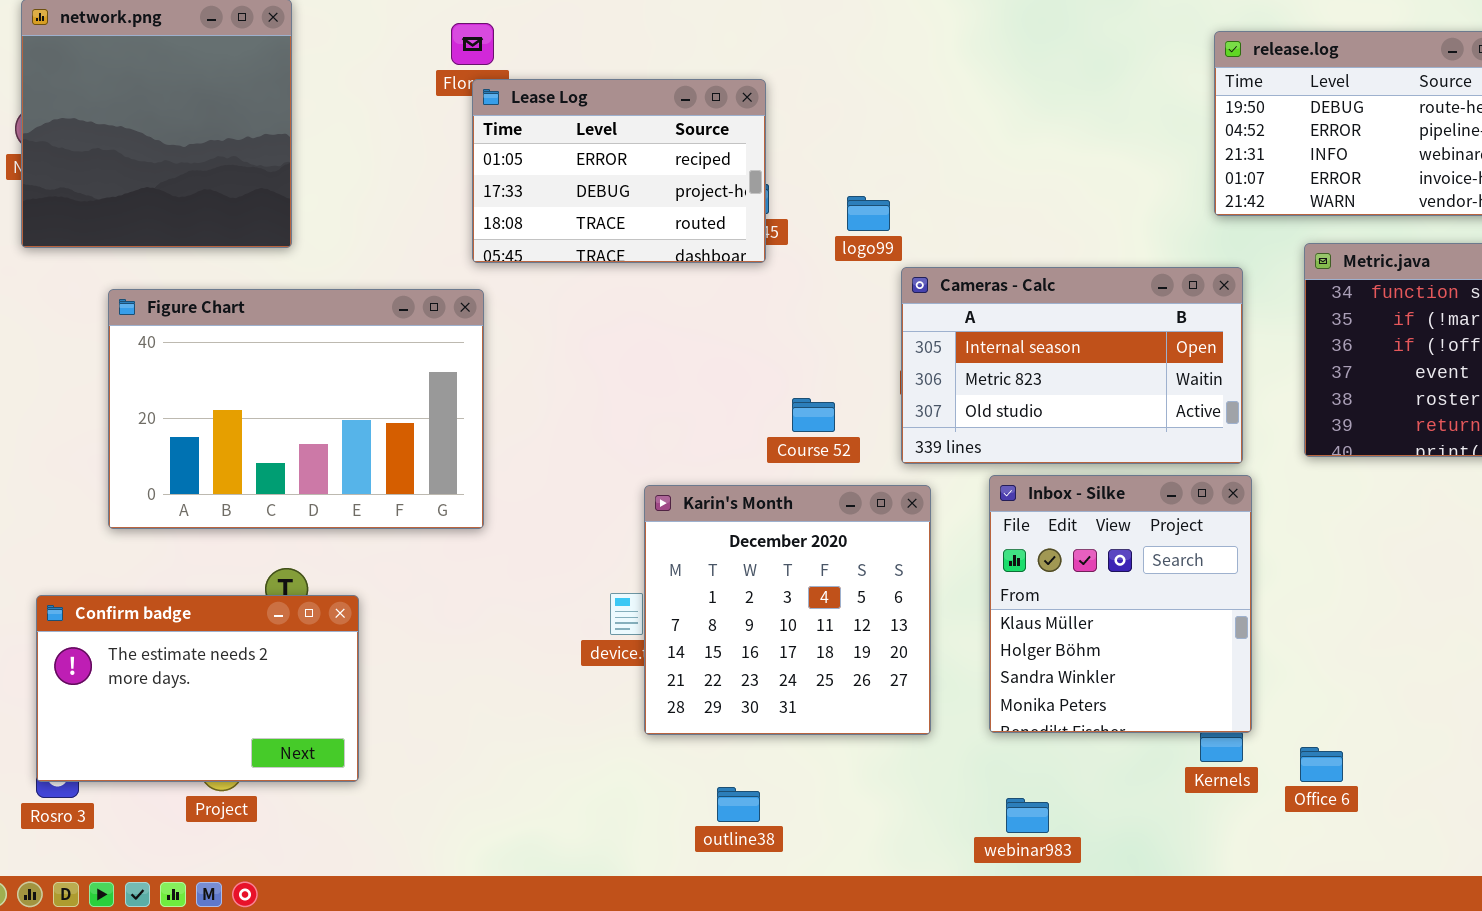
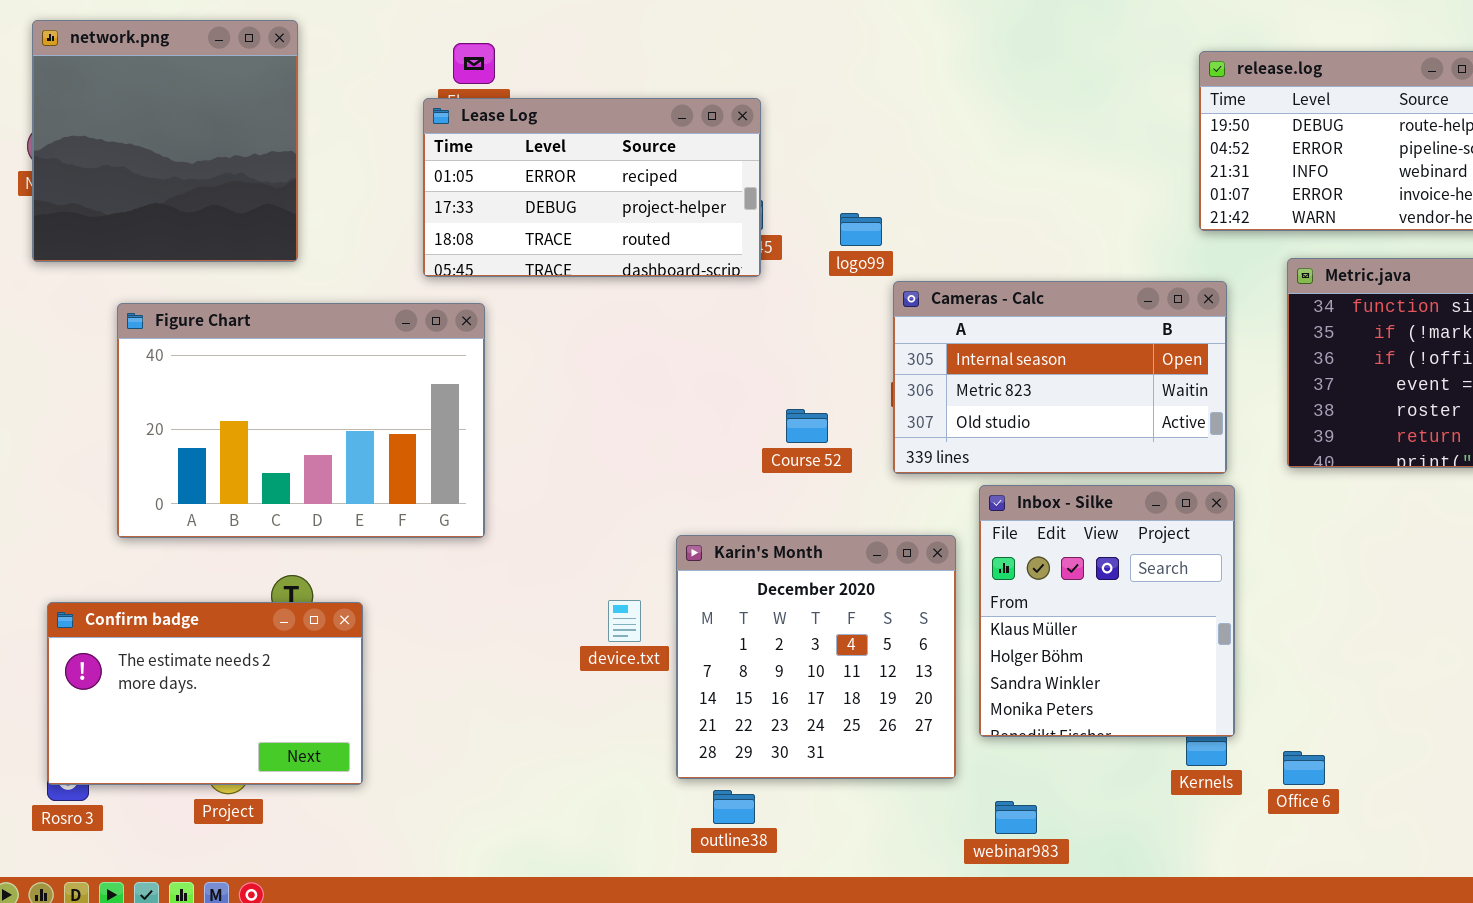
Lease Log: [472,79,766,263] -> [423,98,761,277], resized
Karin's Month: [644,485,931,735] -> [676,535,956,779], moved

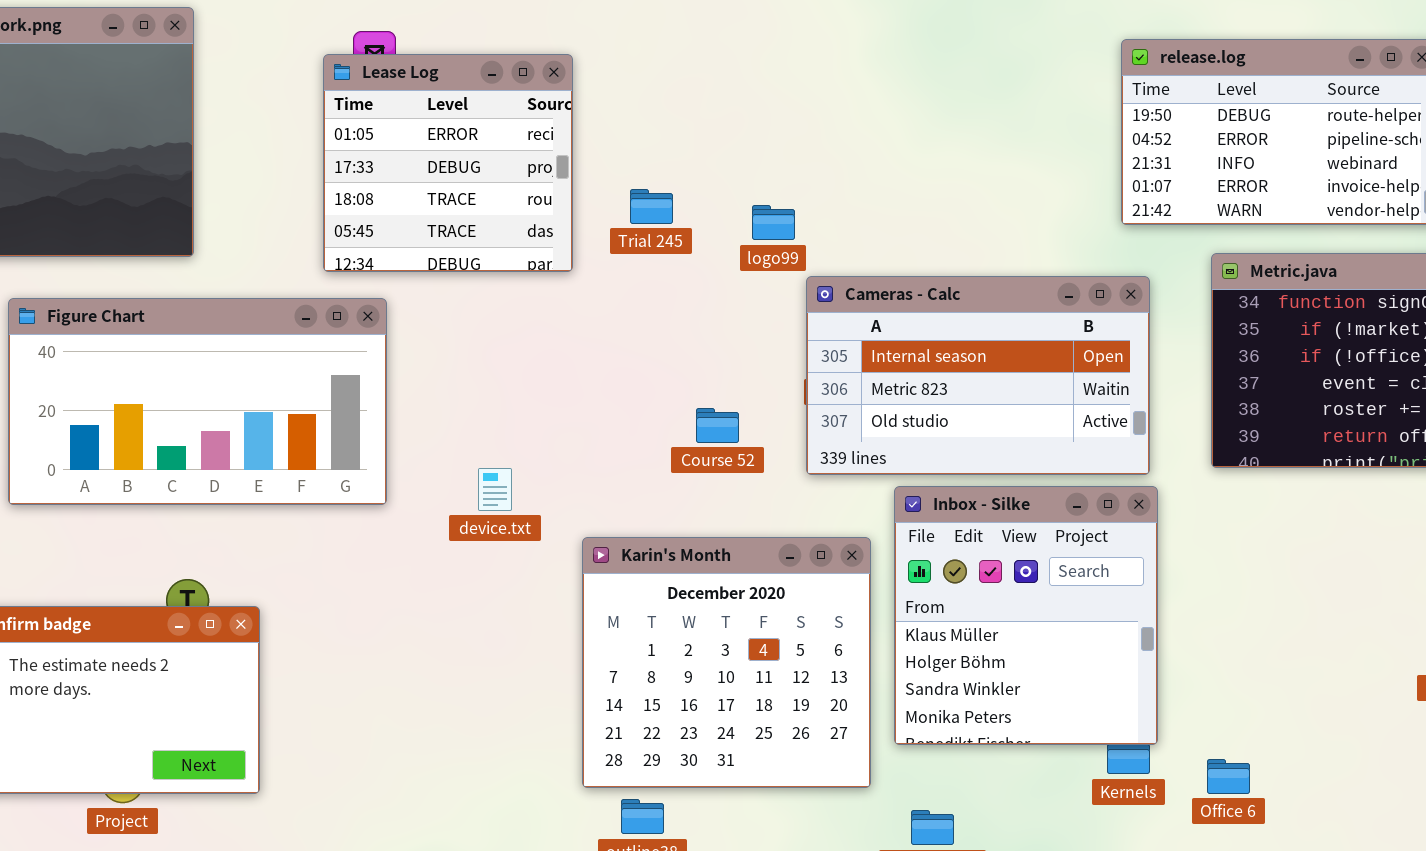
Lease Log: [423,98,761,277] -> [323,54,573,272], resized
Figure Chart: [117,303,485,538] -> [8,298,387,505], resized
device.txt: [608,600,641,642] -> [478,468,512,511], moved

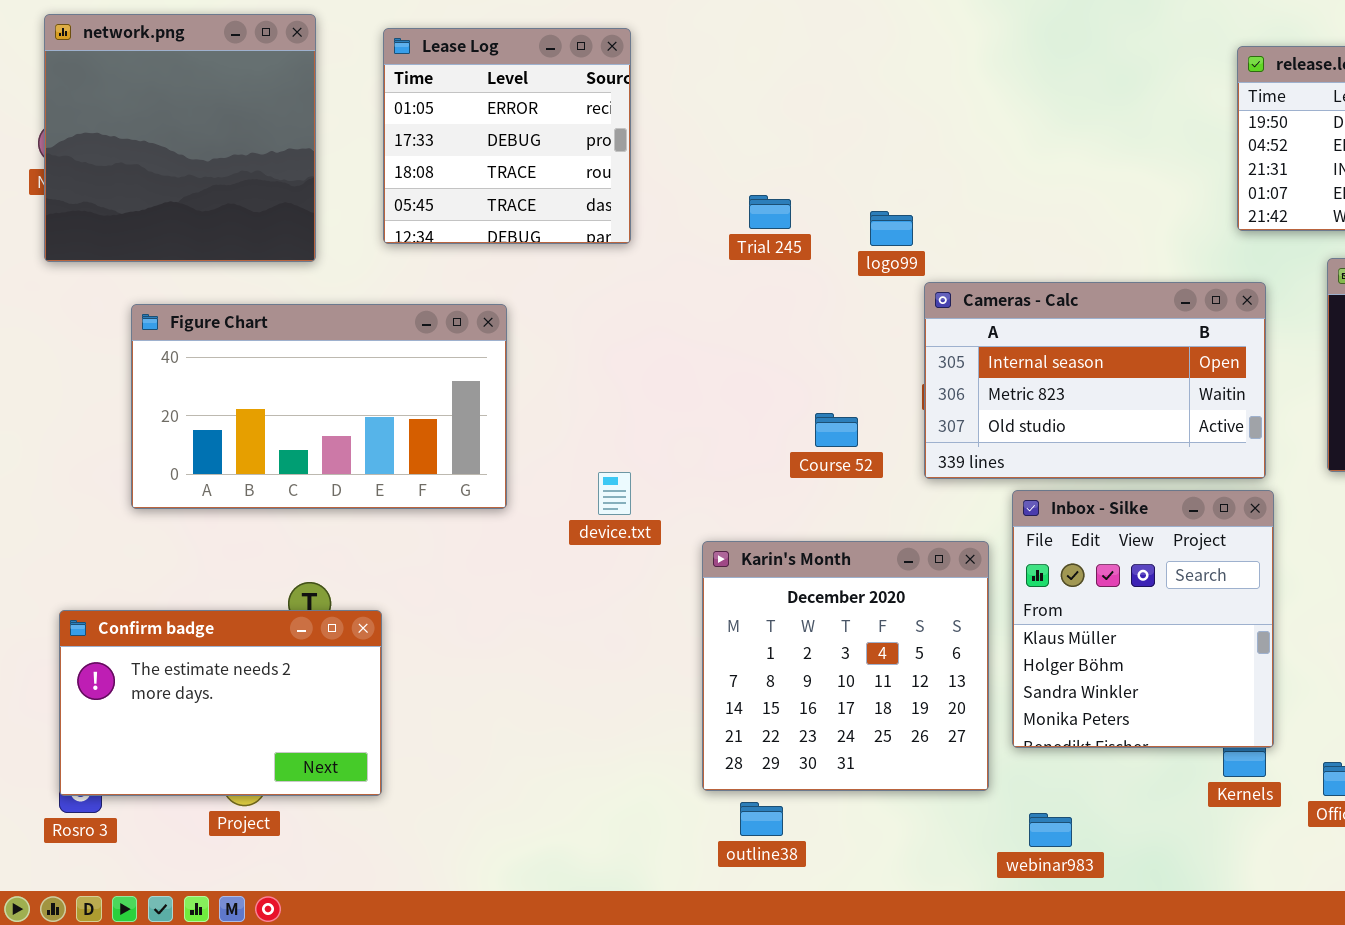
Lease Log: [323,54,573,272] -> [383,28,631,244], moved

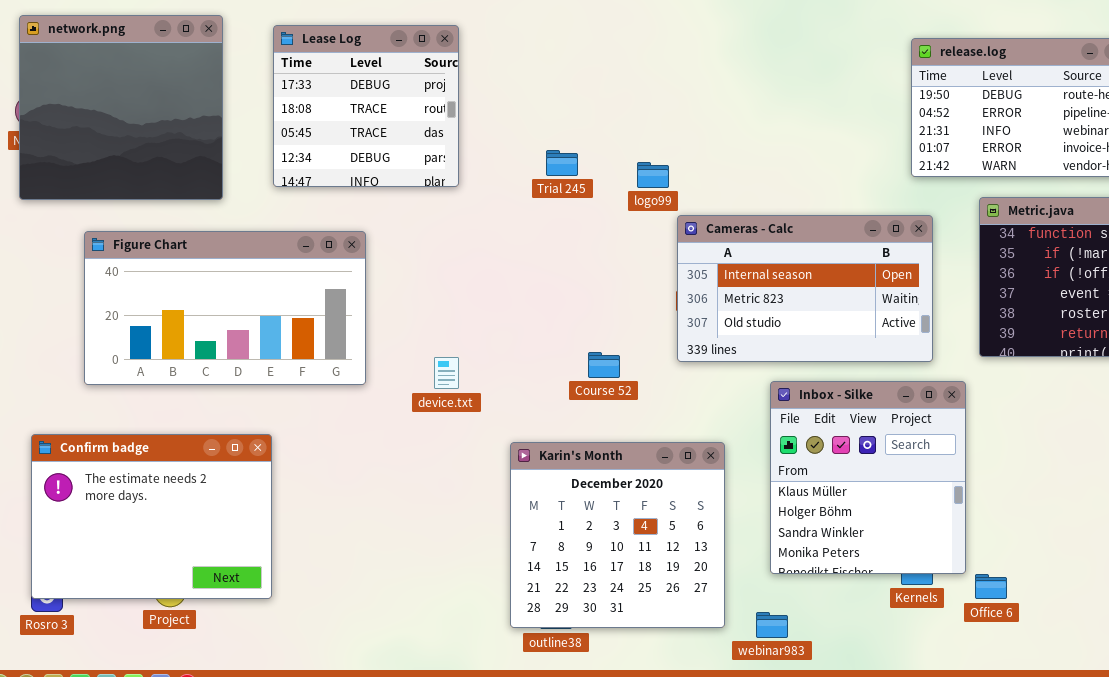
Lease Log: [383,28,631,244] -> [273,25,459,187], scrolled down 1 row
Course 52: [815,413,858,447] -> [588,352,620,378], moved
Inbox - Silke: [1012,490,1274,748] -> [770,381,966,574], moved
Karin's Month: [702,541,989,791] -> [510,442,725,628], moved
Confirm badge: [59,610,382,796] -> [31,434,272,599], resized

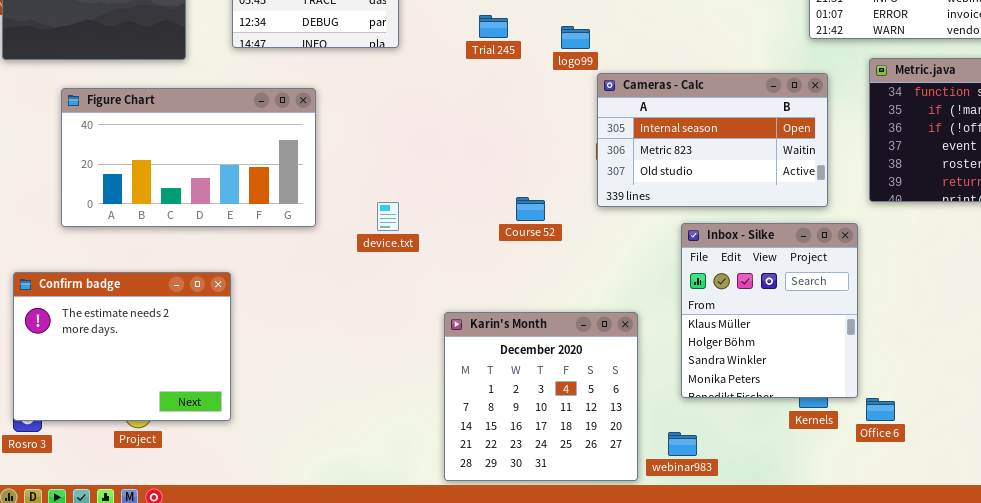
Karin's Month: [510,442,725,628] -> [444,312,638,481], moved

